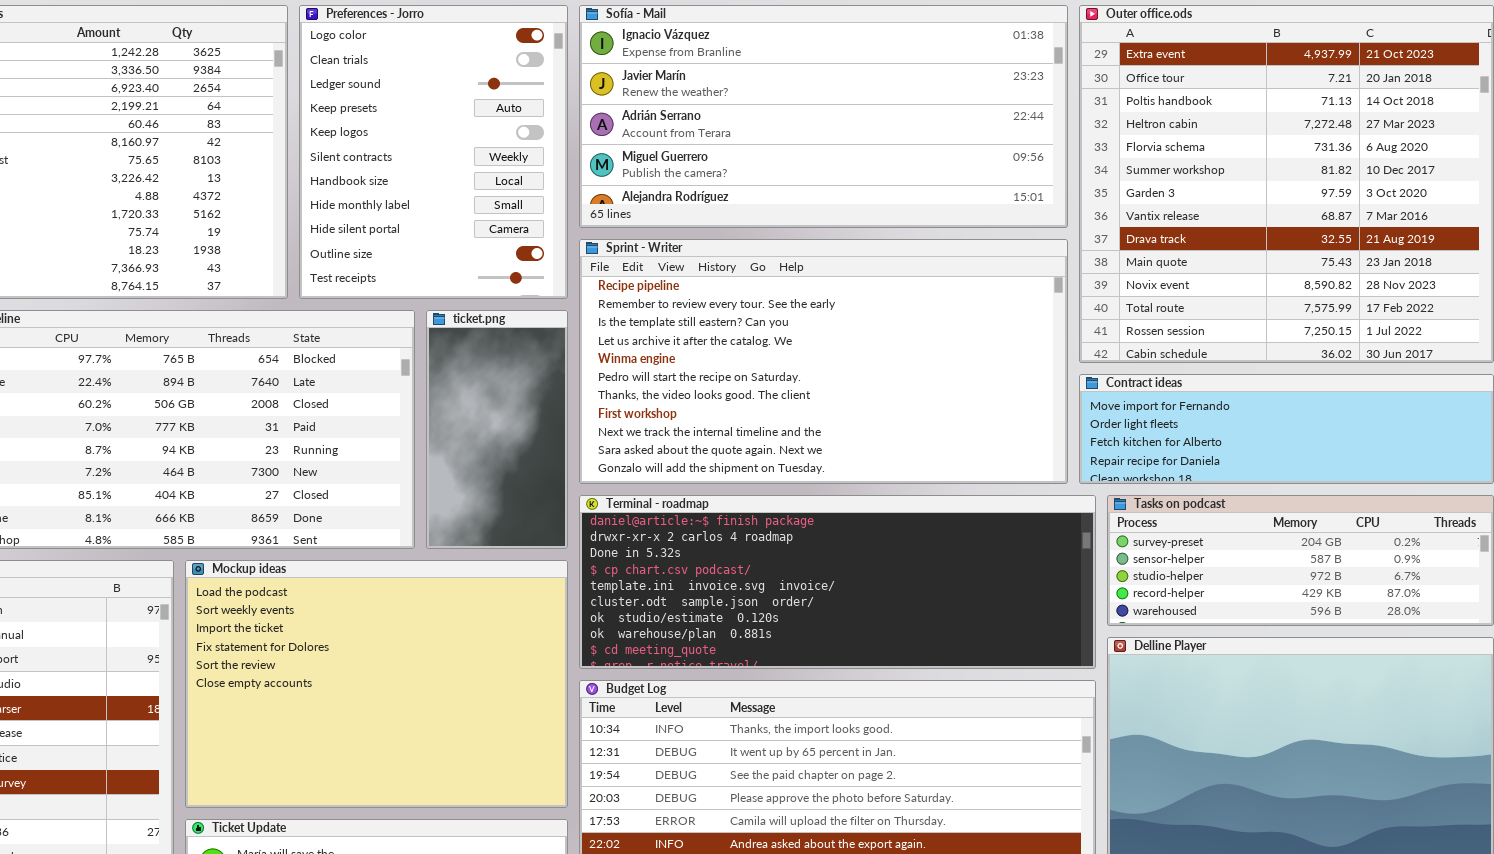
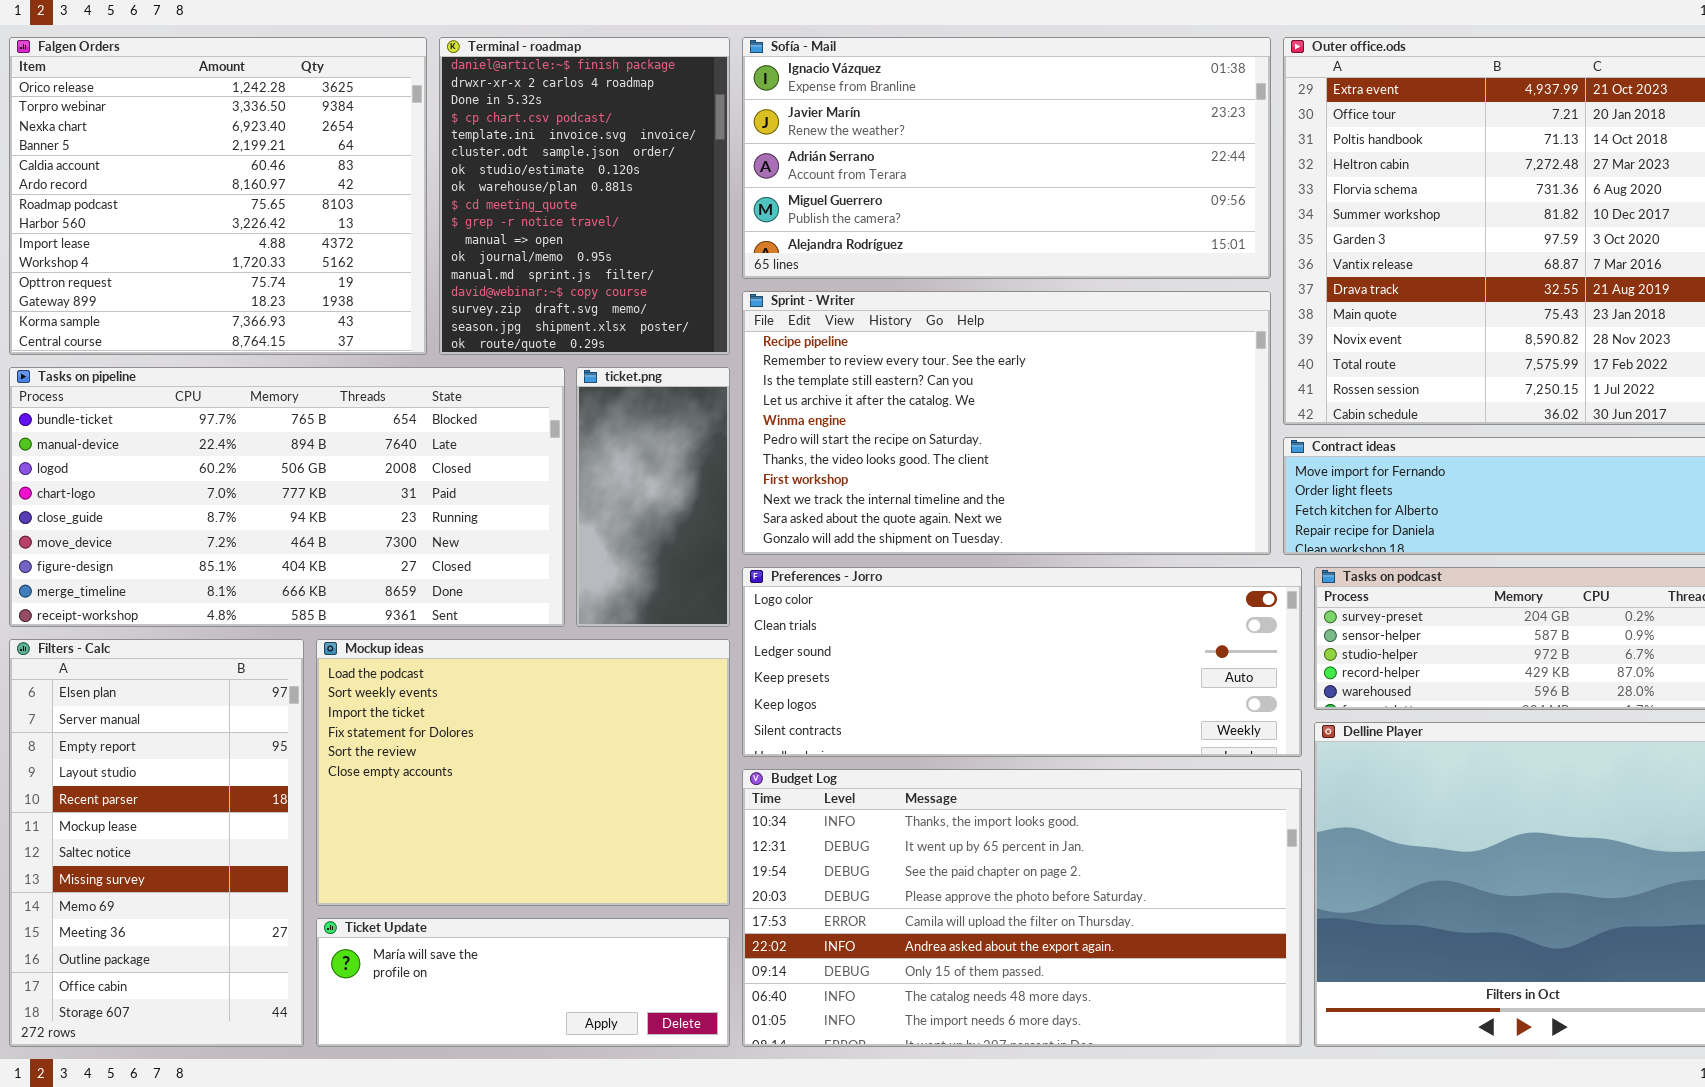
Preferences - Jorro: [299,5,568,299] -> [742,567,1302,757], moved, resized
Terminal - roadmap: [579,495,1096,669] -> [439,37,730,355], moved, resized

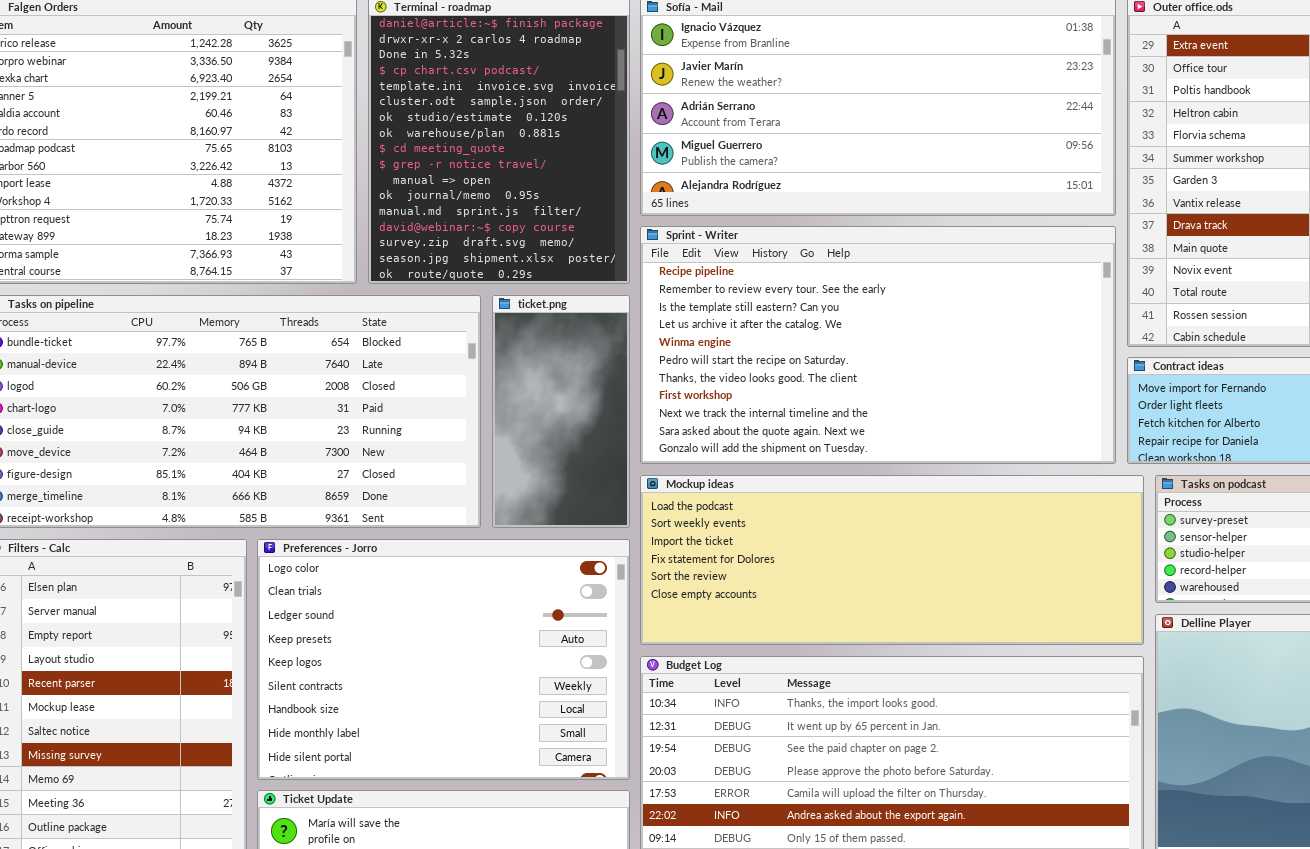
Preferences - Jorro: [742,567,1302,757] -> [257,539,630,780], moved, resized
Mockup ideas: [316,639,730,906] -> [640,475,1144,645], moved, resized

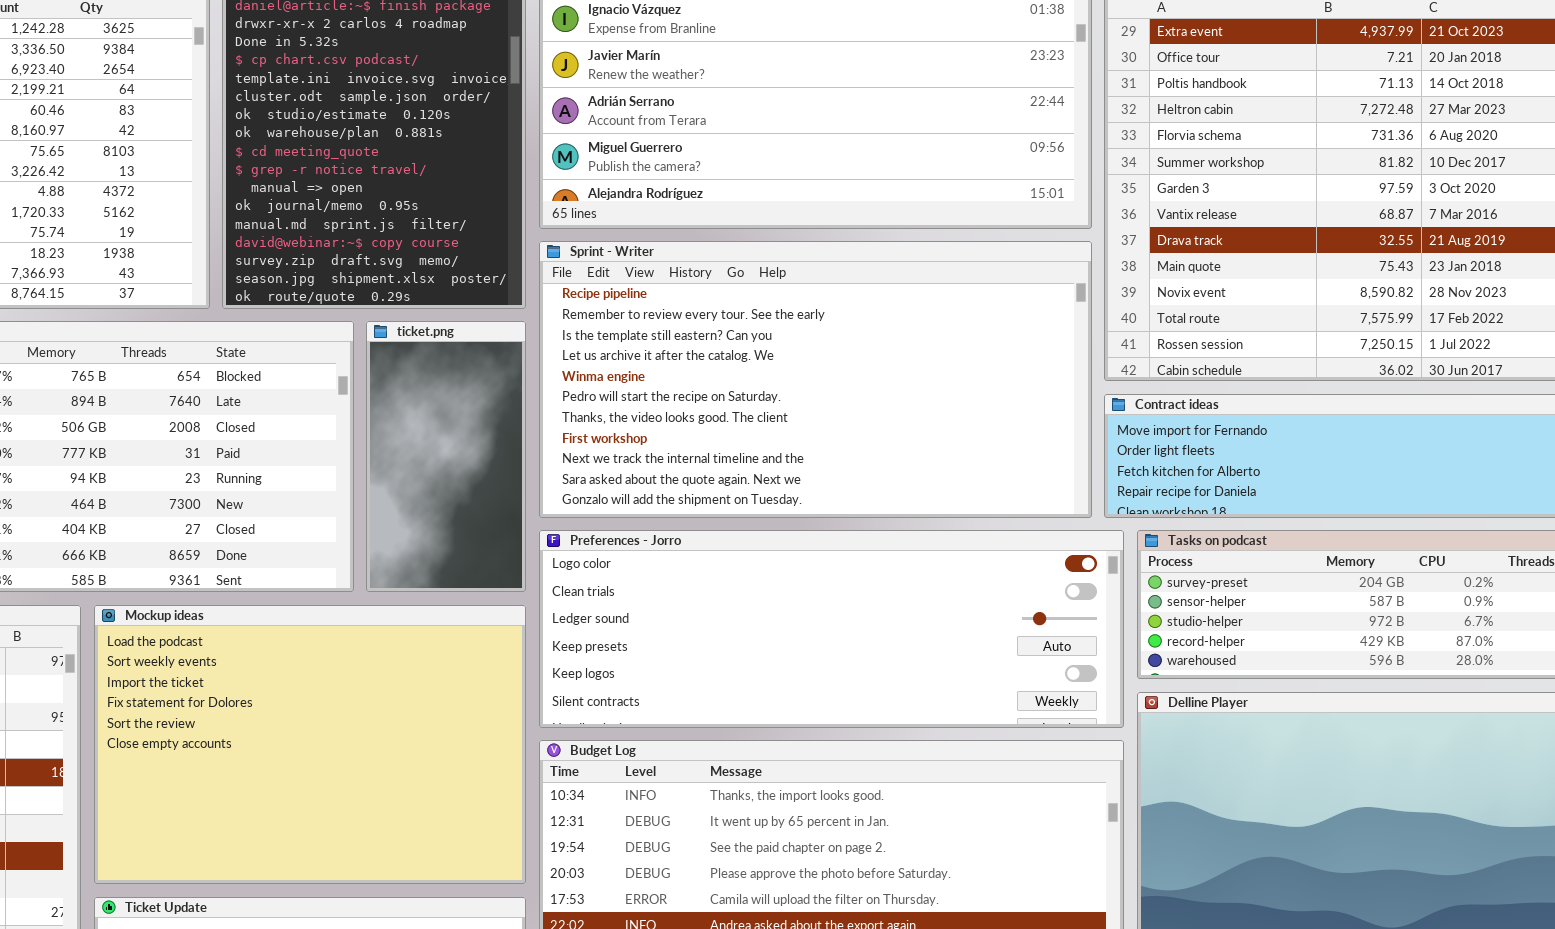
Mockup ideas: [640,475,1144,645] -> [94,605,526,884], moved, resized
Preferences - Jorro: [257,539,630,780] -> [539,530,1124,728], moved, resized

